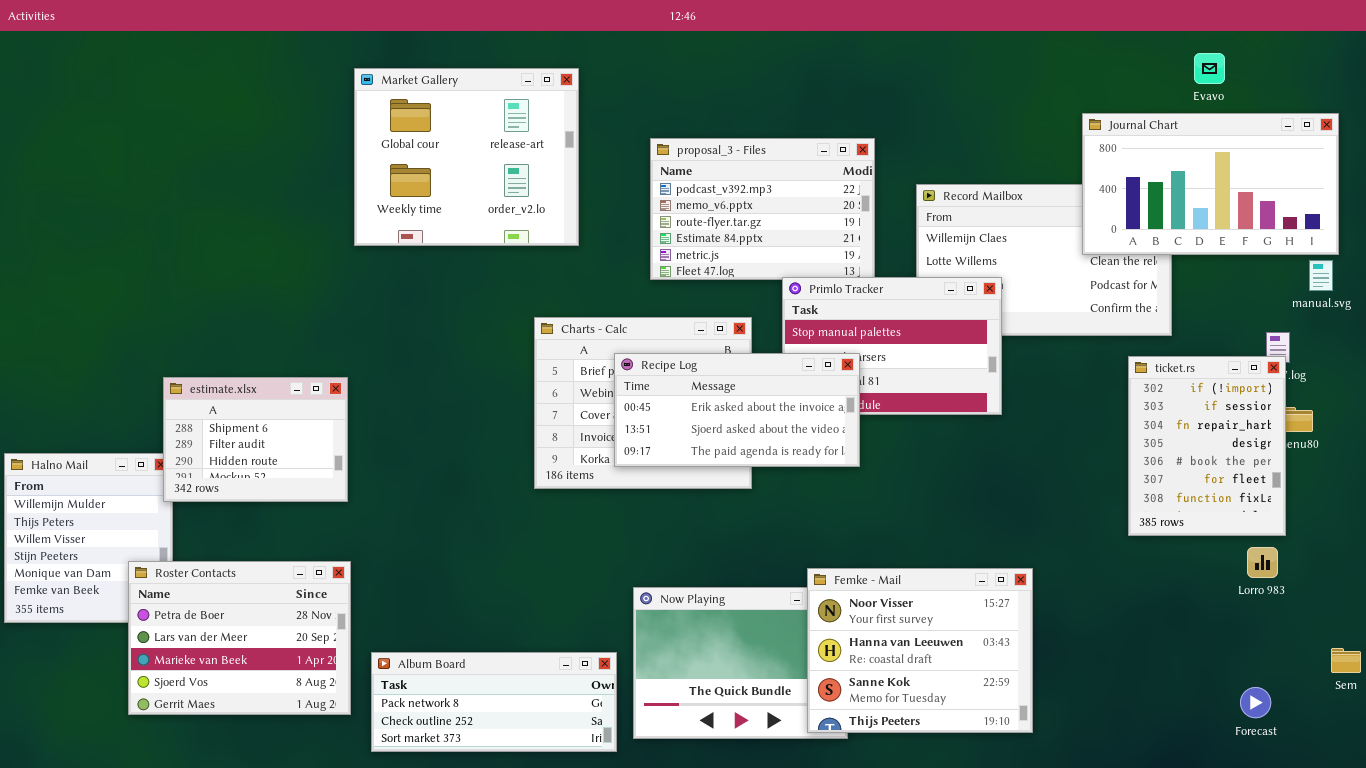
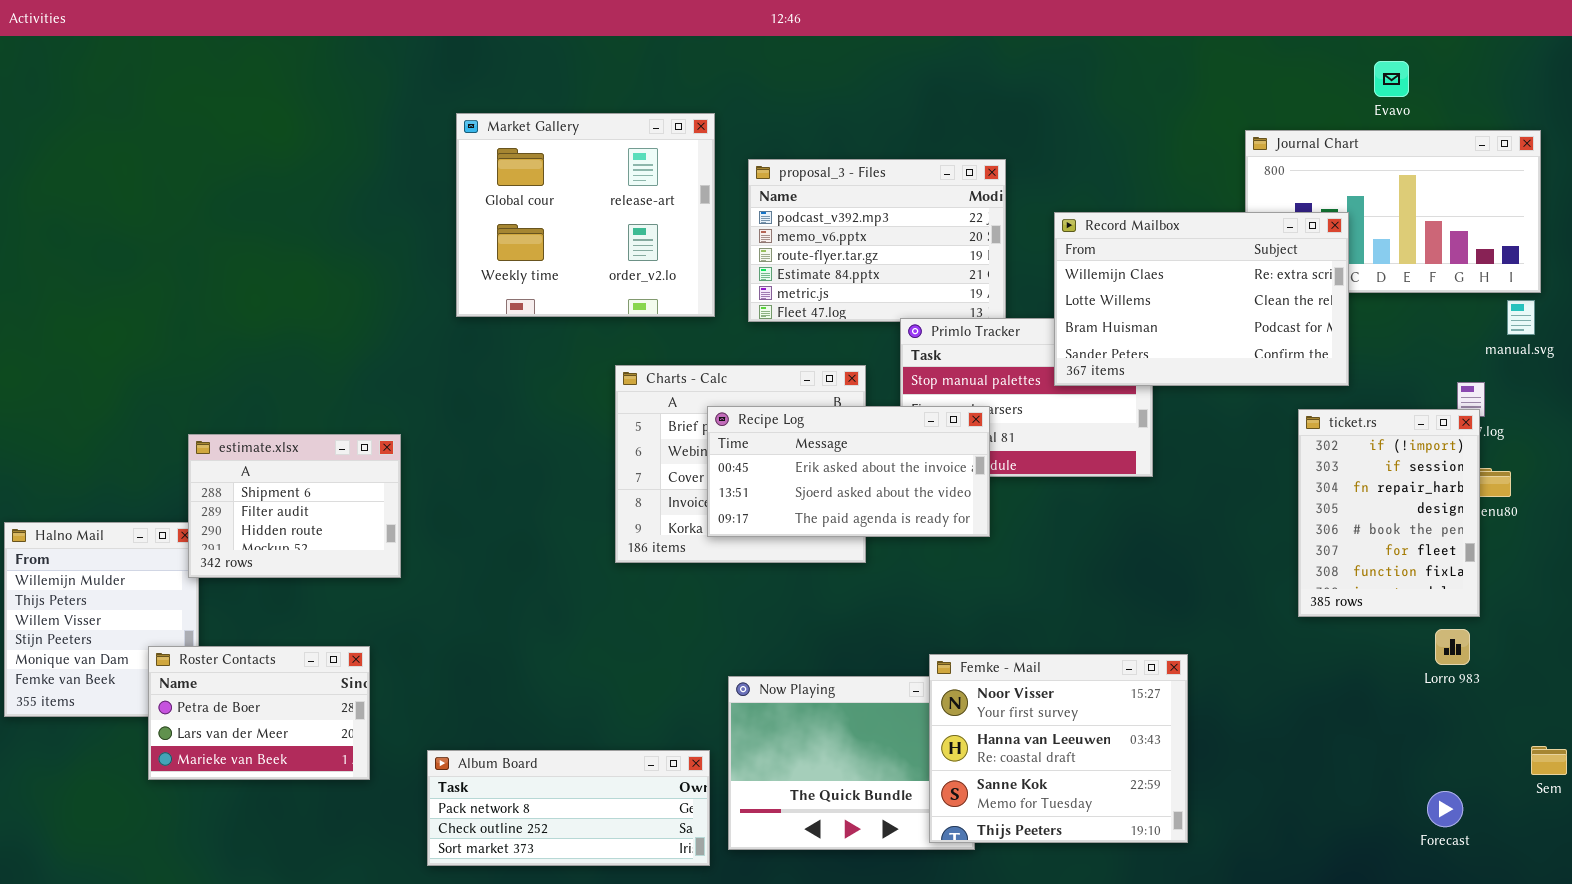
Market Gallery: [354,68,579,246] -> [456,113,715,317], moved
Record Mailbox: [916,184,1172,336] -> [1054,212,1349,386], raised
Roster Contacts: [128,561,351,715] -> [148,646,370,780], resized

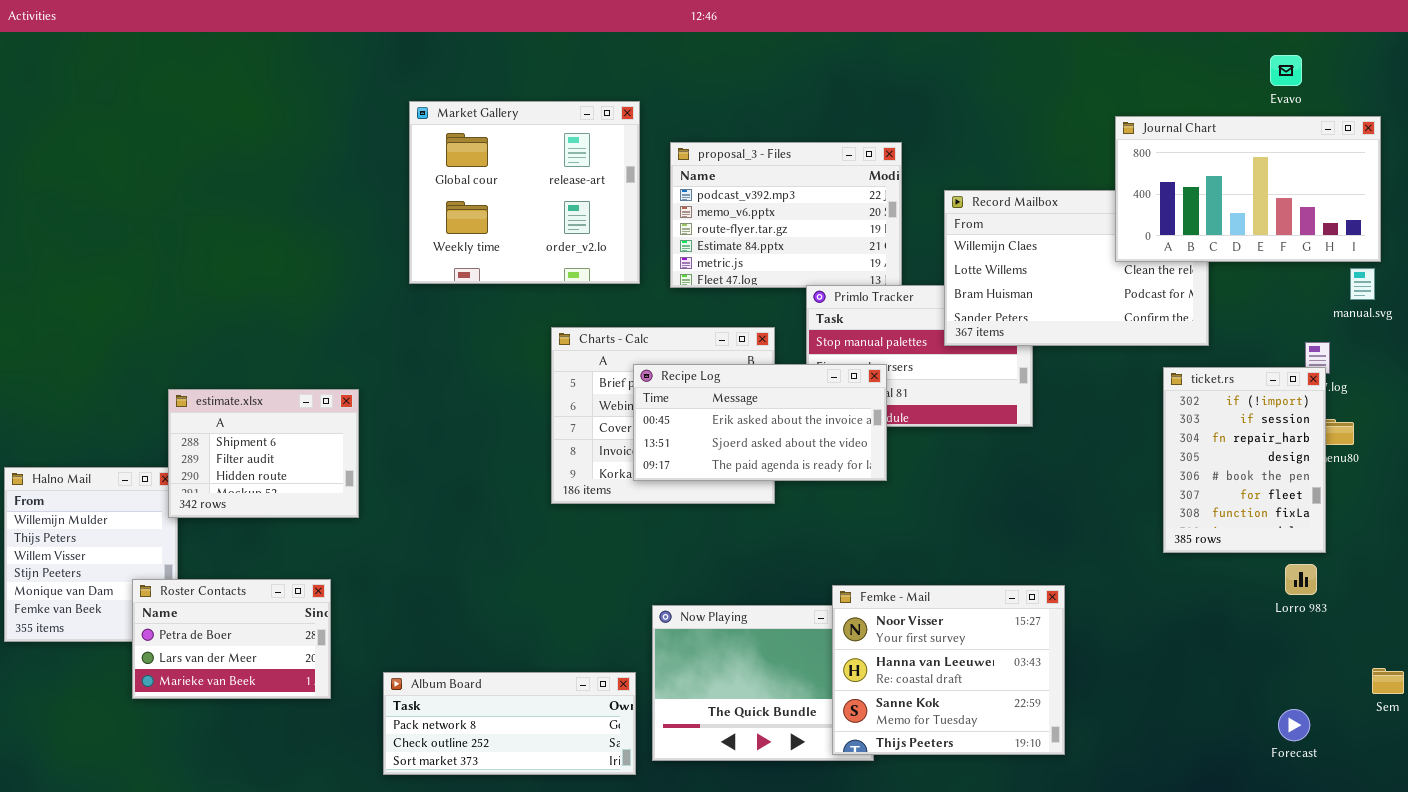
Evavo: [1374,61,1409,97] -> [1270,55,1302,86], moved
Journal Chart: [1245,130,1541,293] -> [1115,116,1381,262], raised

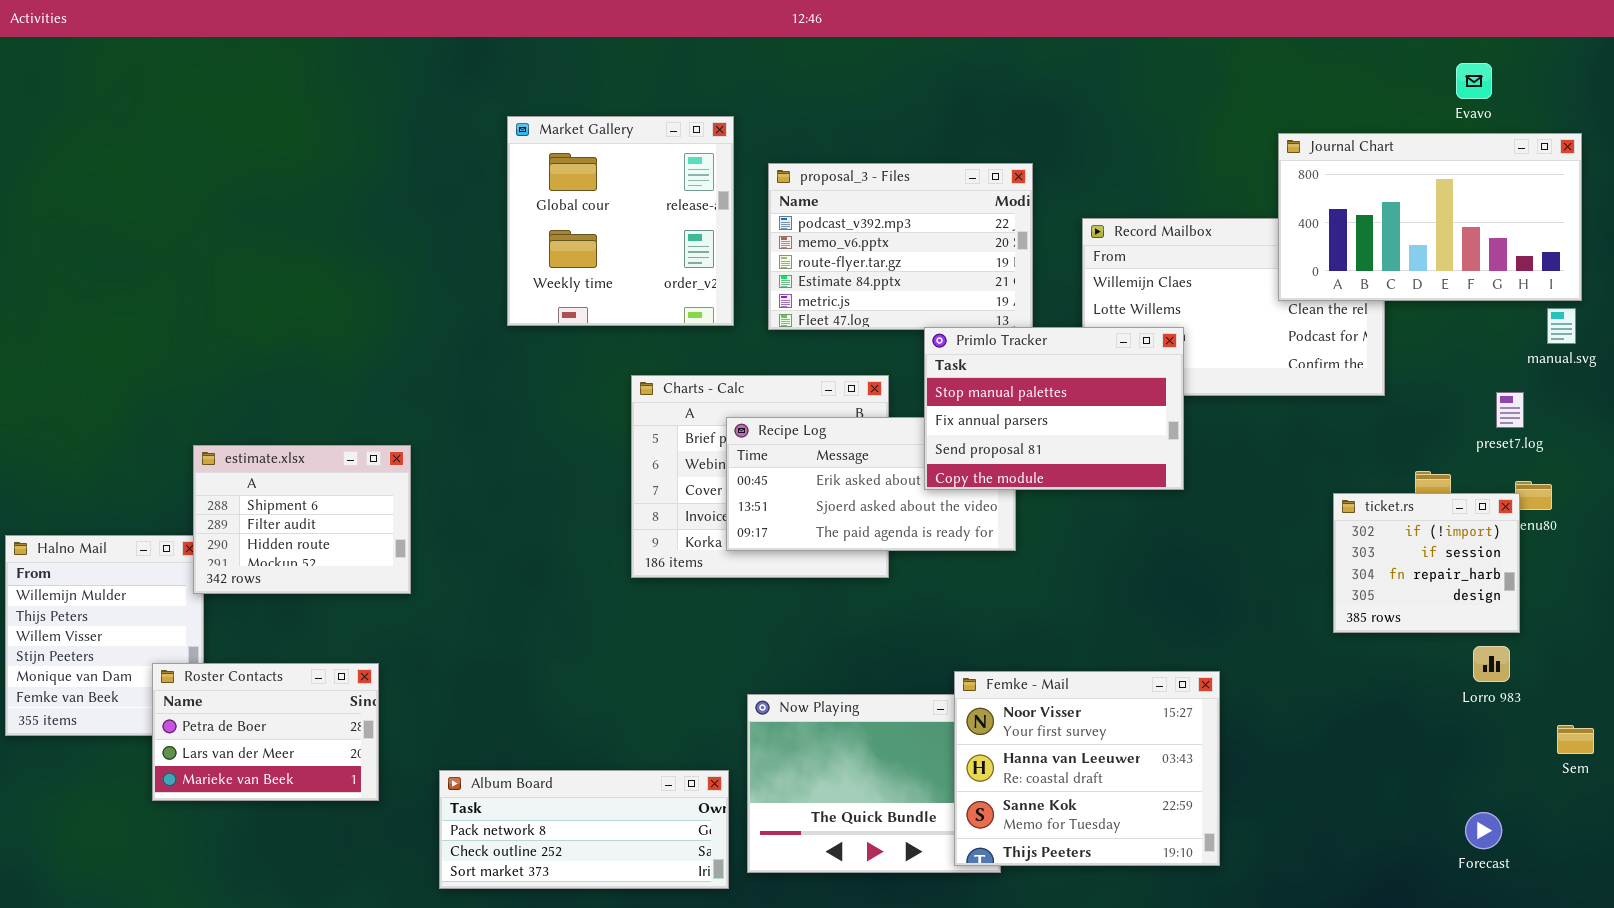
Market Gallery: [409,101,640,284] -> [507,116,734,326], resized
Primlo Tracker: [806,285,1033,427] -> [924,327,1184,490], raised
ticket.rs: [1163,367,1326,553] -> [1333,493,1520,633], resized
Sem: [1372,668,1404,694] -> [1557,725,1594,754], moved

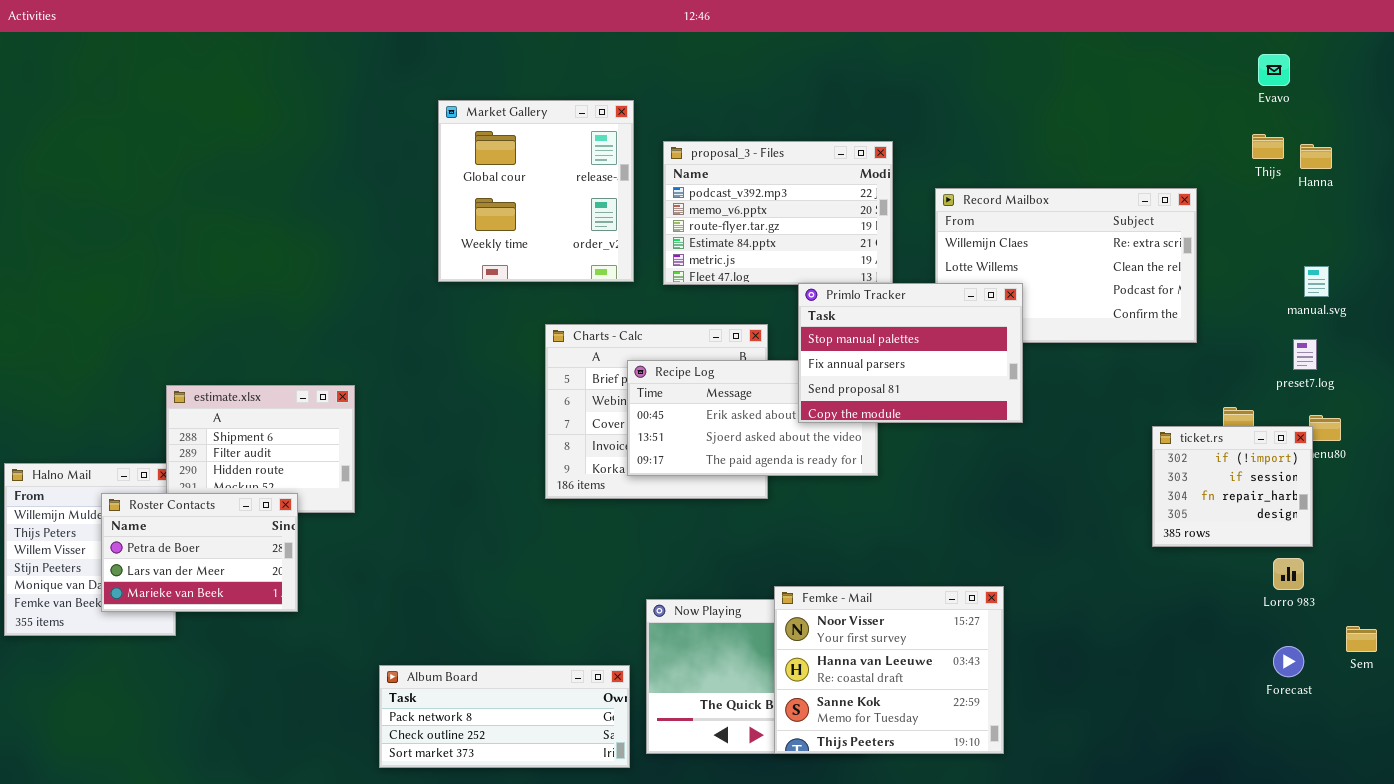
Journal Chart: [1278,133,1582,301] -> none, closed
manual.svg: [1547,308,1576,344] -> [1304,266,1329,297], moved
Roster Contacts: [152,663,379,801] -> [101,493,298,612], moved
Femke - Mail: [954,671,1220,866] -> [774,586,1004,754], moved
Forecast: [1465,812,1502,849] -> [1273,646,1304,677], moved

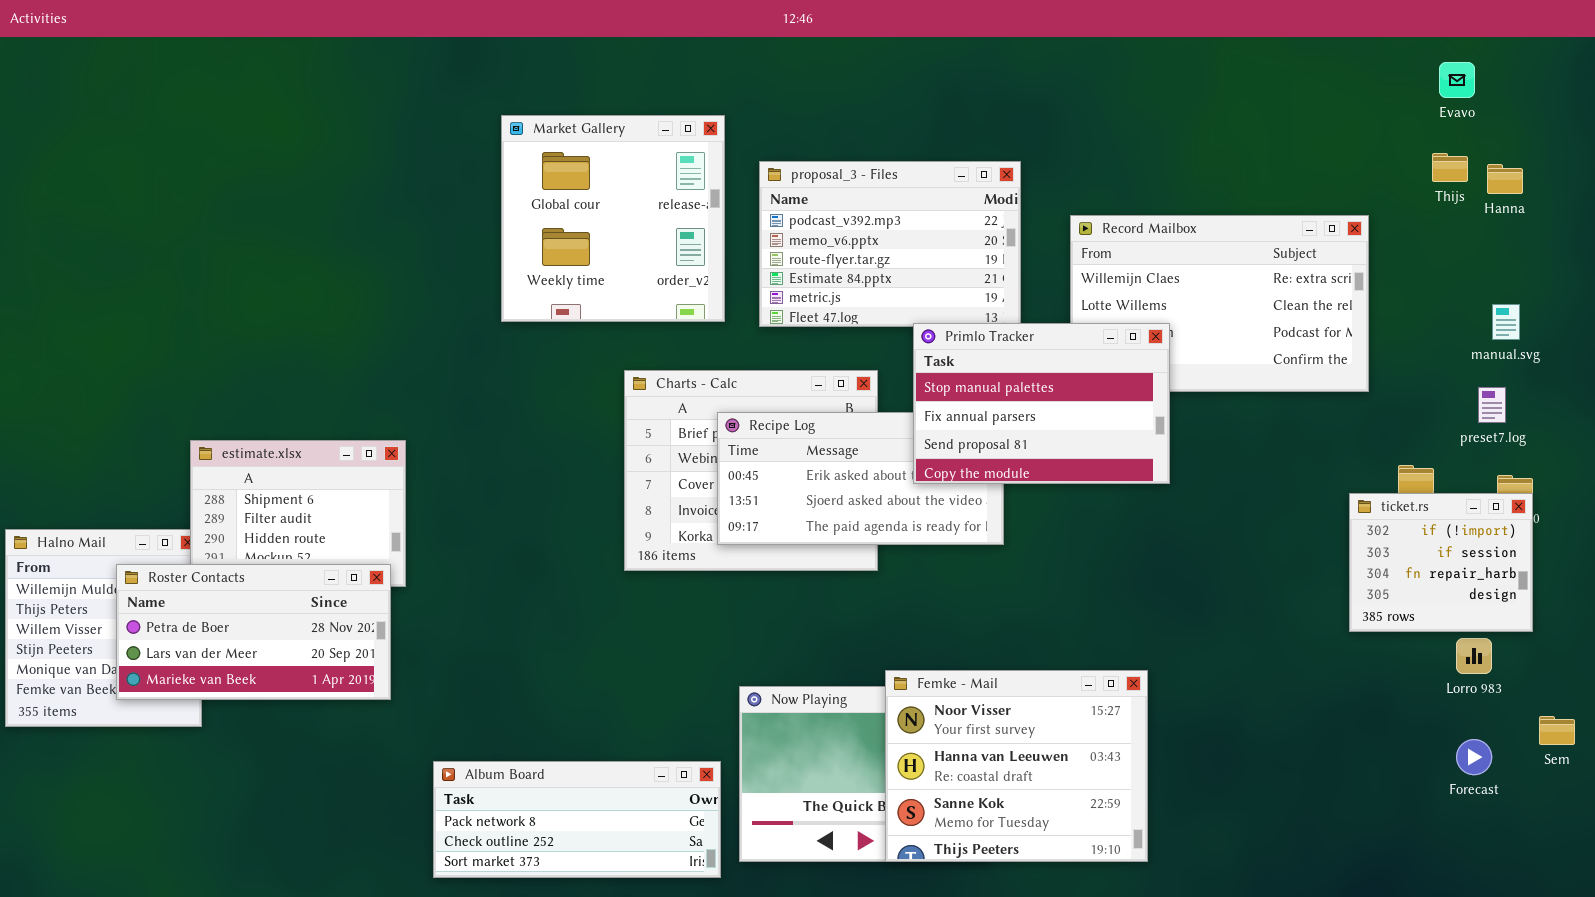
ticket.rs: [1152,426,1313,547] -> [1349,493,1533,632], moved
Roster Contacts: [101,493,298,612] -> [116,564,391,700], resized

